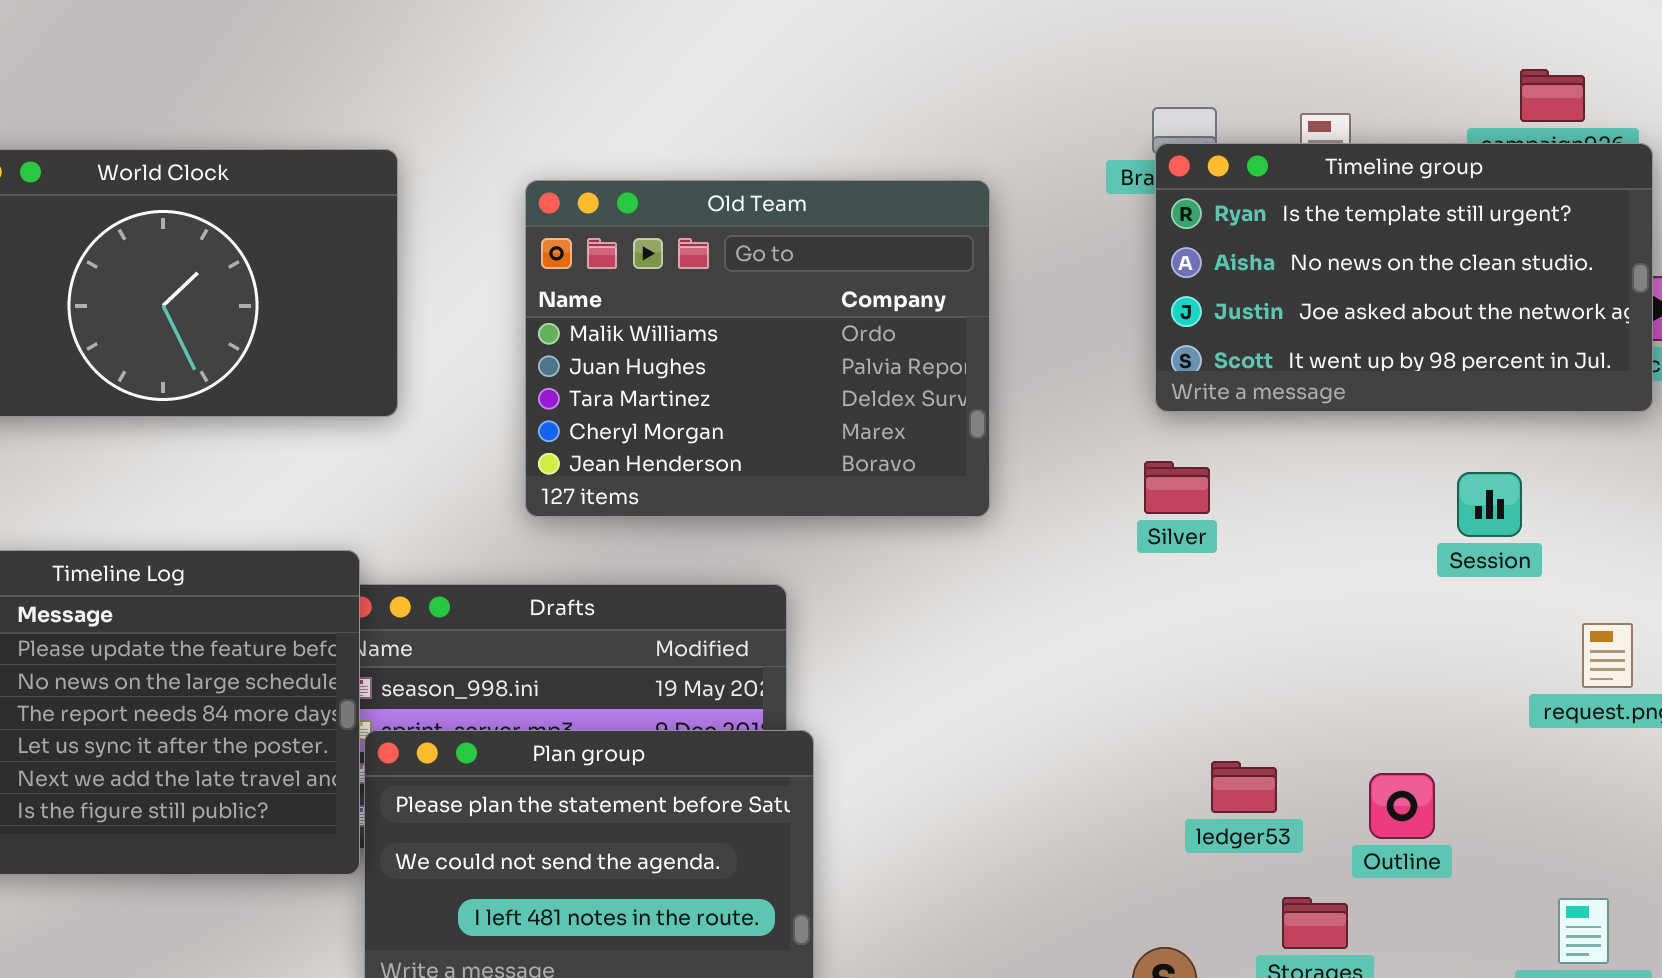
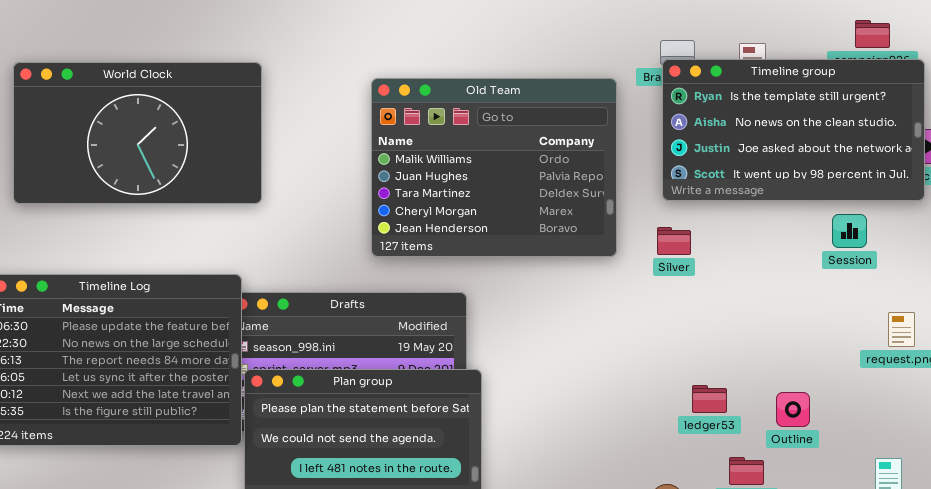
Old Team: [525,180,990,517] -> [371,78,617,257], moved
Session: [1457,472,1522,537] -> [832,214,867,248], moved

